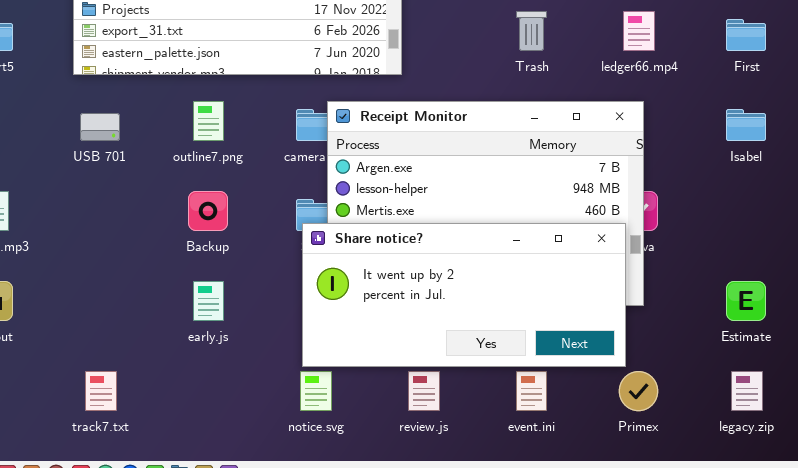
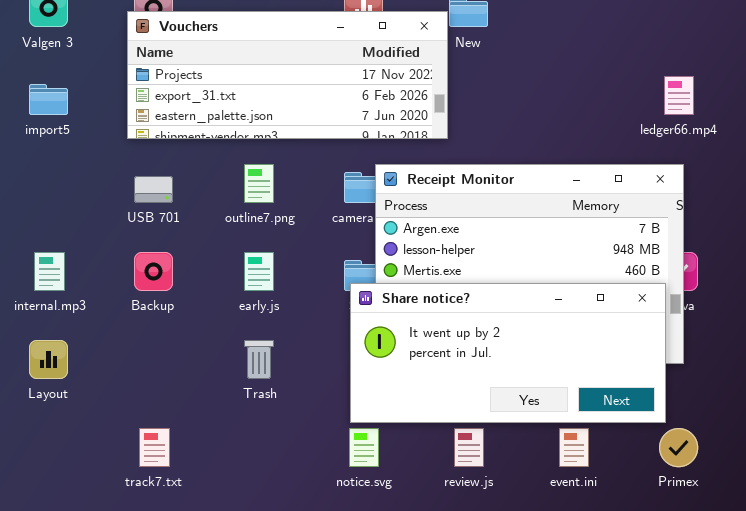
Trash: [516,11,547,51] -> [244,340,274,379], moved
Backup: [188,191,228,231] -> [134,252,173,291], moved
early.js: [193,281,224,321] -> [244,252,274,291], moved

